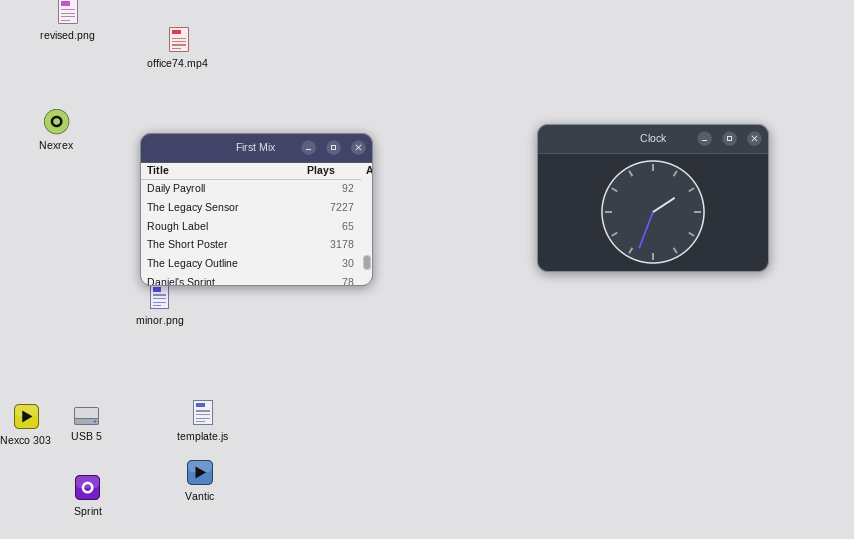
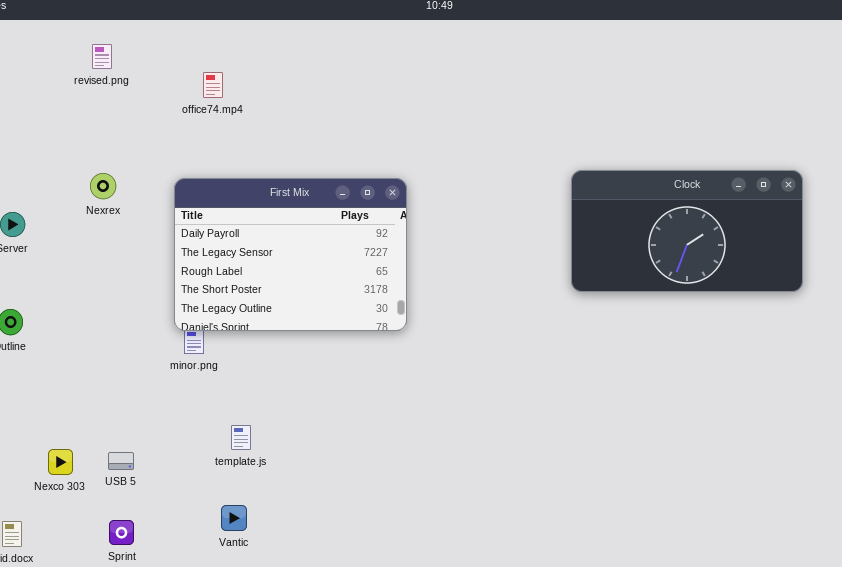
Nexrex: [44,109,69,134] -> [90,173,116,199], moved
Clock: [537,124,769,272] -> [571,170,803,292], resized
template.js: [193,400,213,425] -> [231,425,251,450], moved

